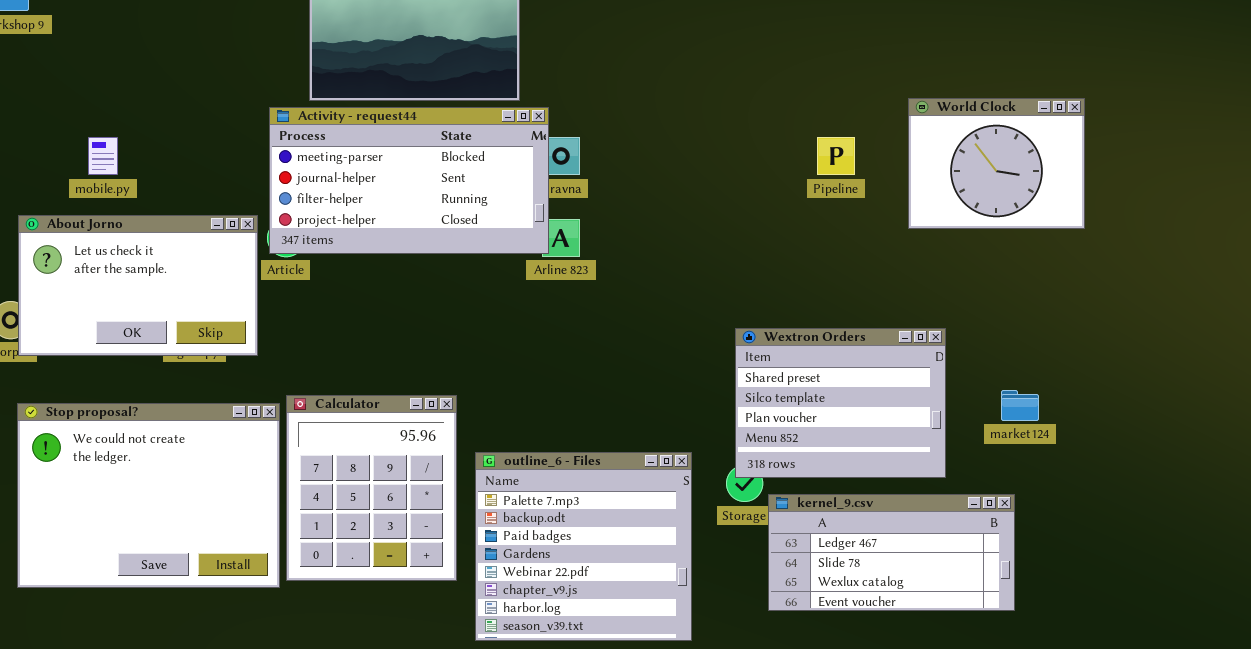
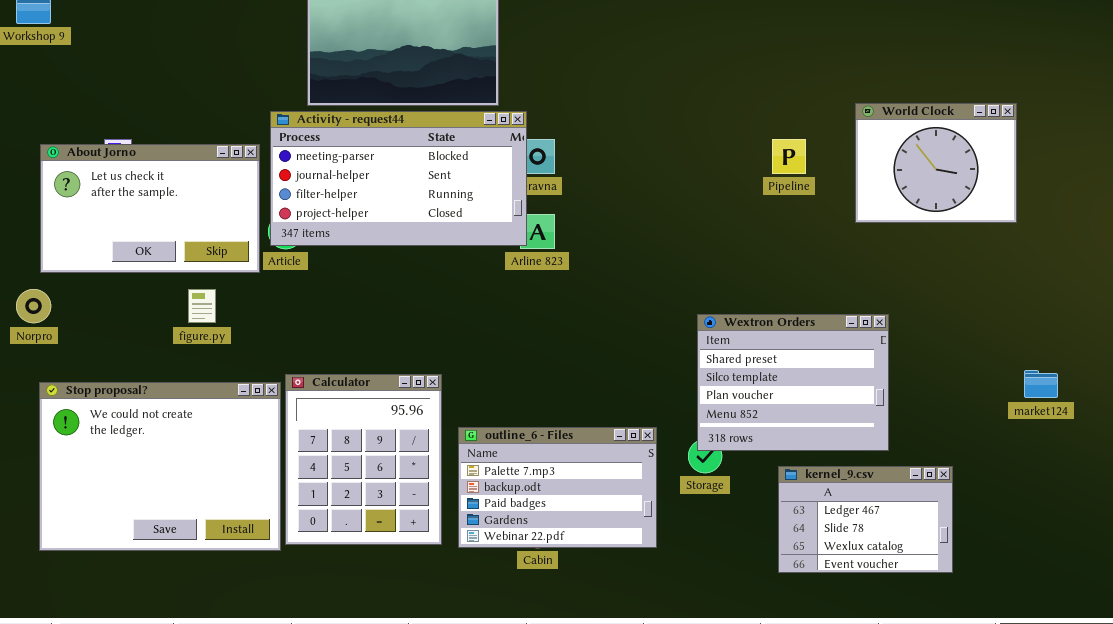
About Jorno: [18,215,258,356] -> [40,144,260,273], moved
market124: [1001,390,1039,421] -> [1024,370,1058,398], moved
outline_6 - Files: [475,452,692,641] -> [458,427,657,548], resized
kernel_9.csv: [768,494,1015,611] -> [778,466,953,573], resized

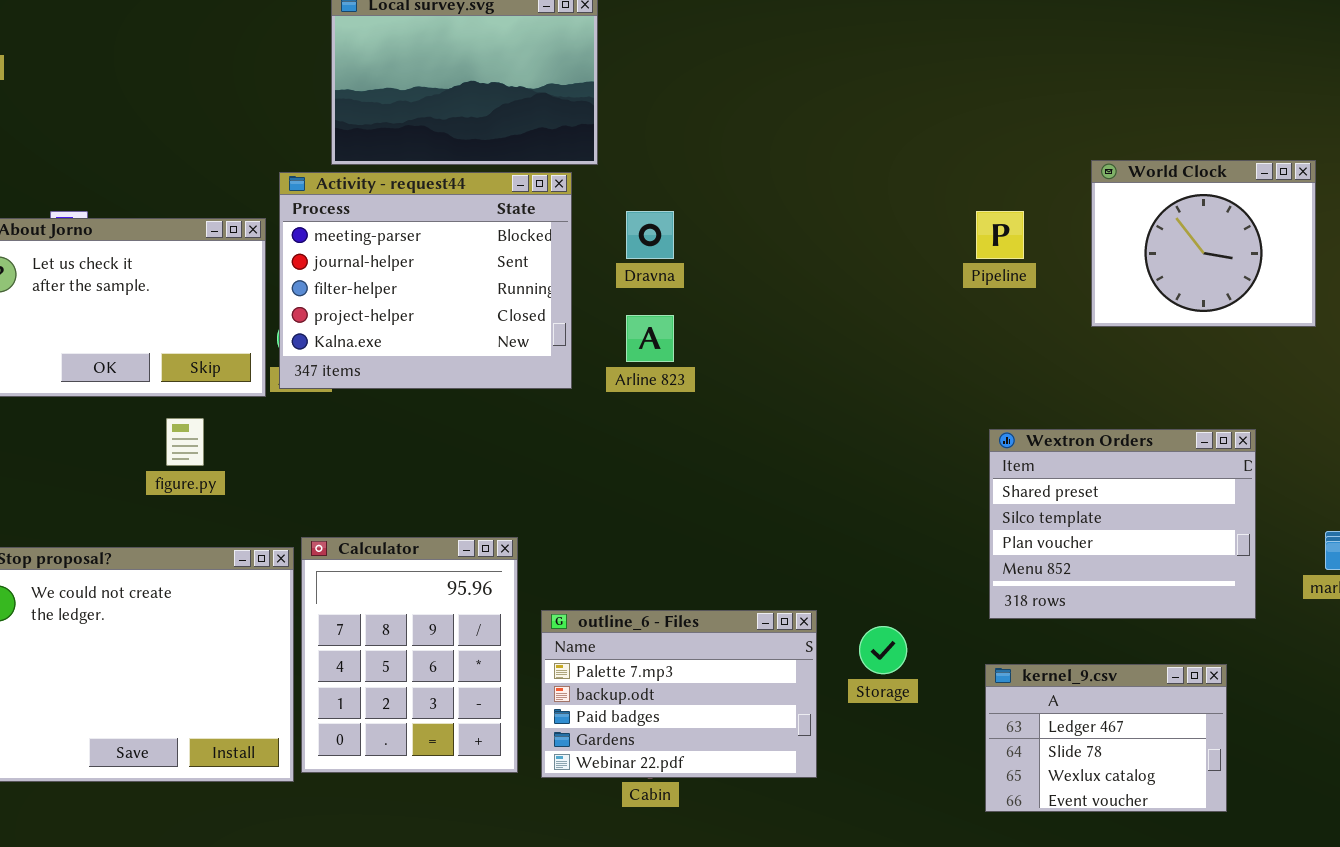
Activity - request44: [270,111,527,246] -> [279,172,572,389], resized
Wextron Orders: [697,314,889,451] -> [989,429,1256,619], moved

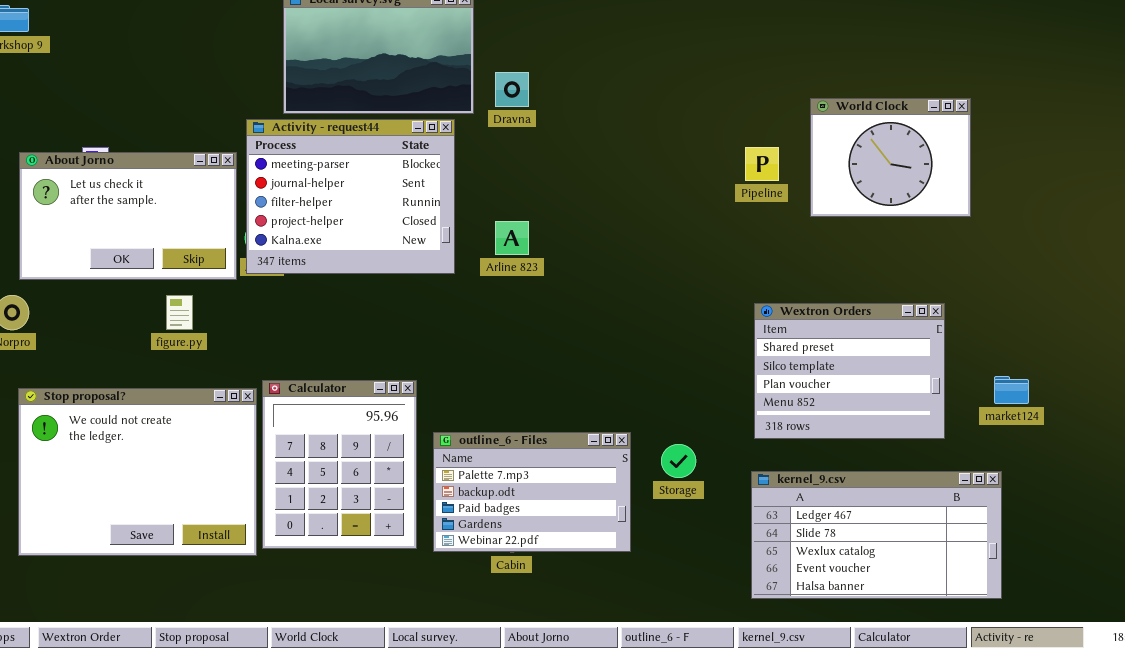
World Clock: [1091,160,1316,327] -> [810,98,971,217], moved
Dravna: [626,211,674,259] -> [495,72,529,107], moved
kernel_9.csv: [985,664,1227,812] -> [751,471,1002,599], resized

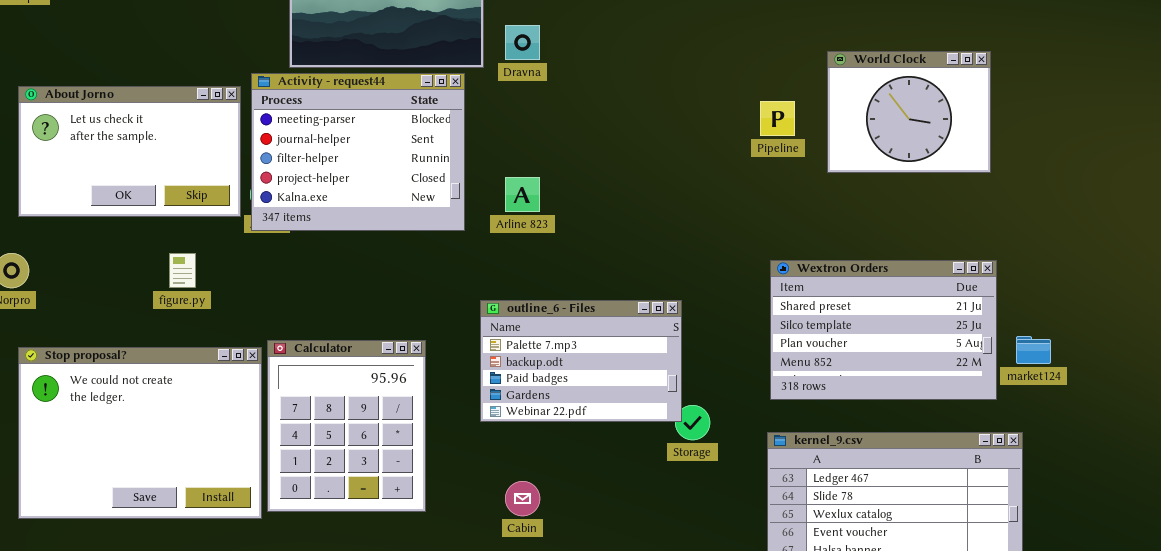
About Jorno: [19,152,237,280] -> [18,86,241,217], moved
Wextron Orders: [754,303,945,439] -> [770,260,997,400], resized
outline_6 - Files: [433,432,631,552] -> [480,300,682,422], moved

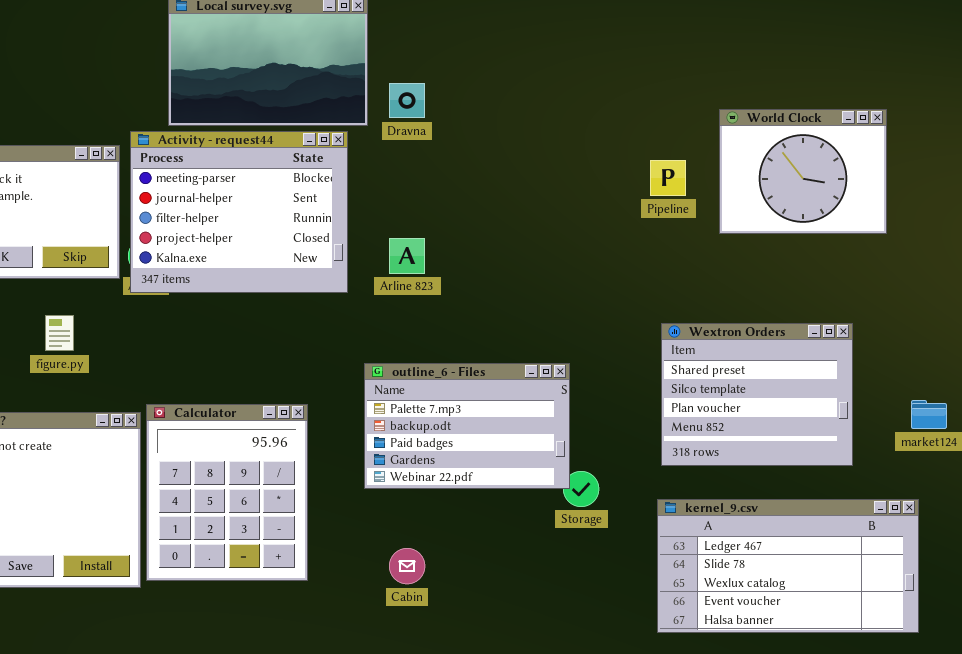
Wextron Orders: [770,260,997,400] -> [661,323,853,466], resized

